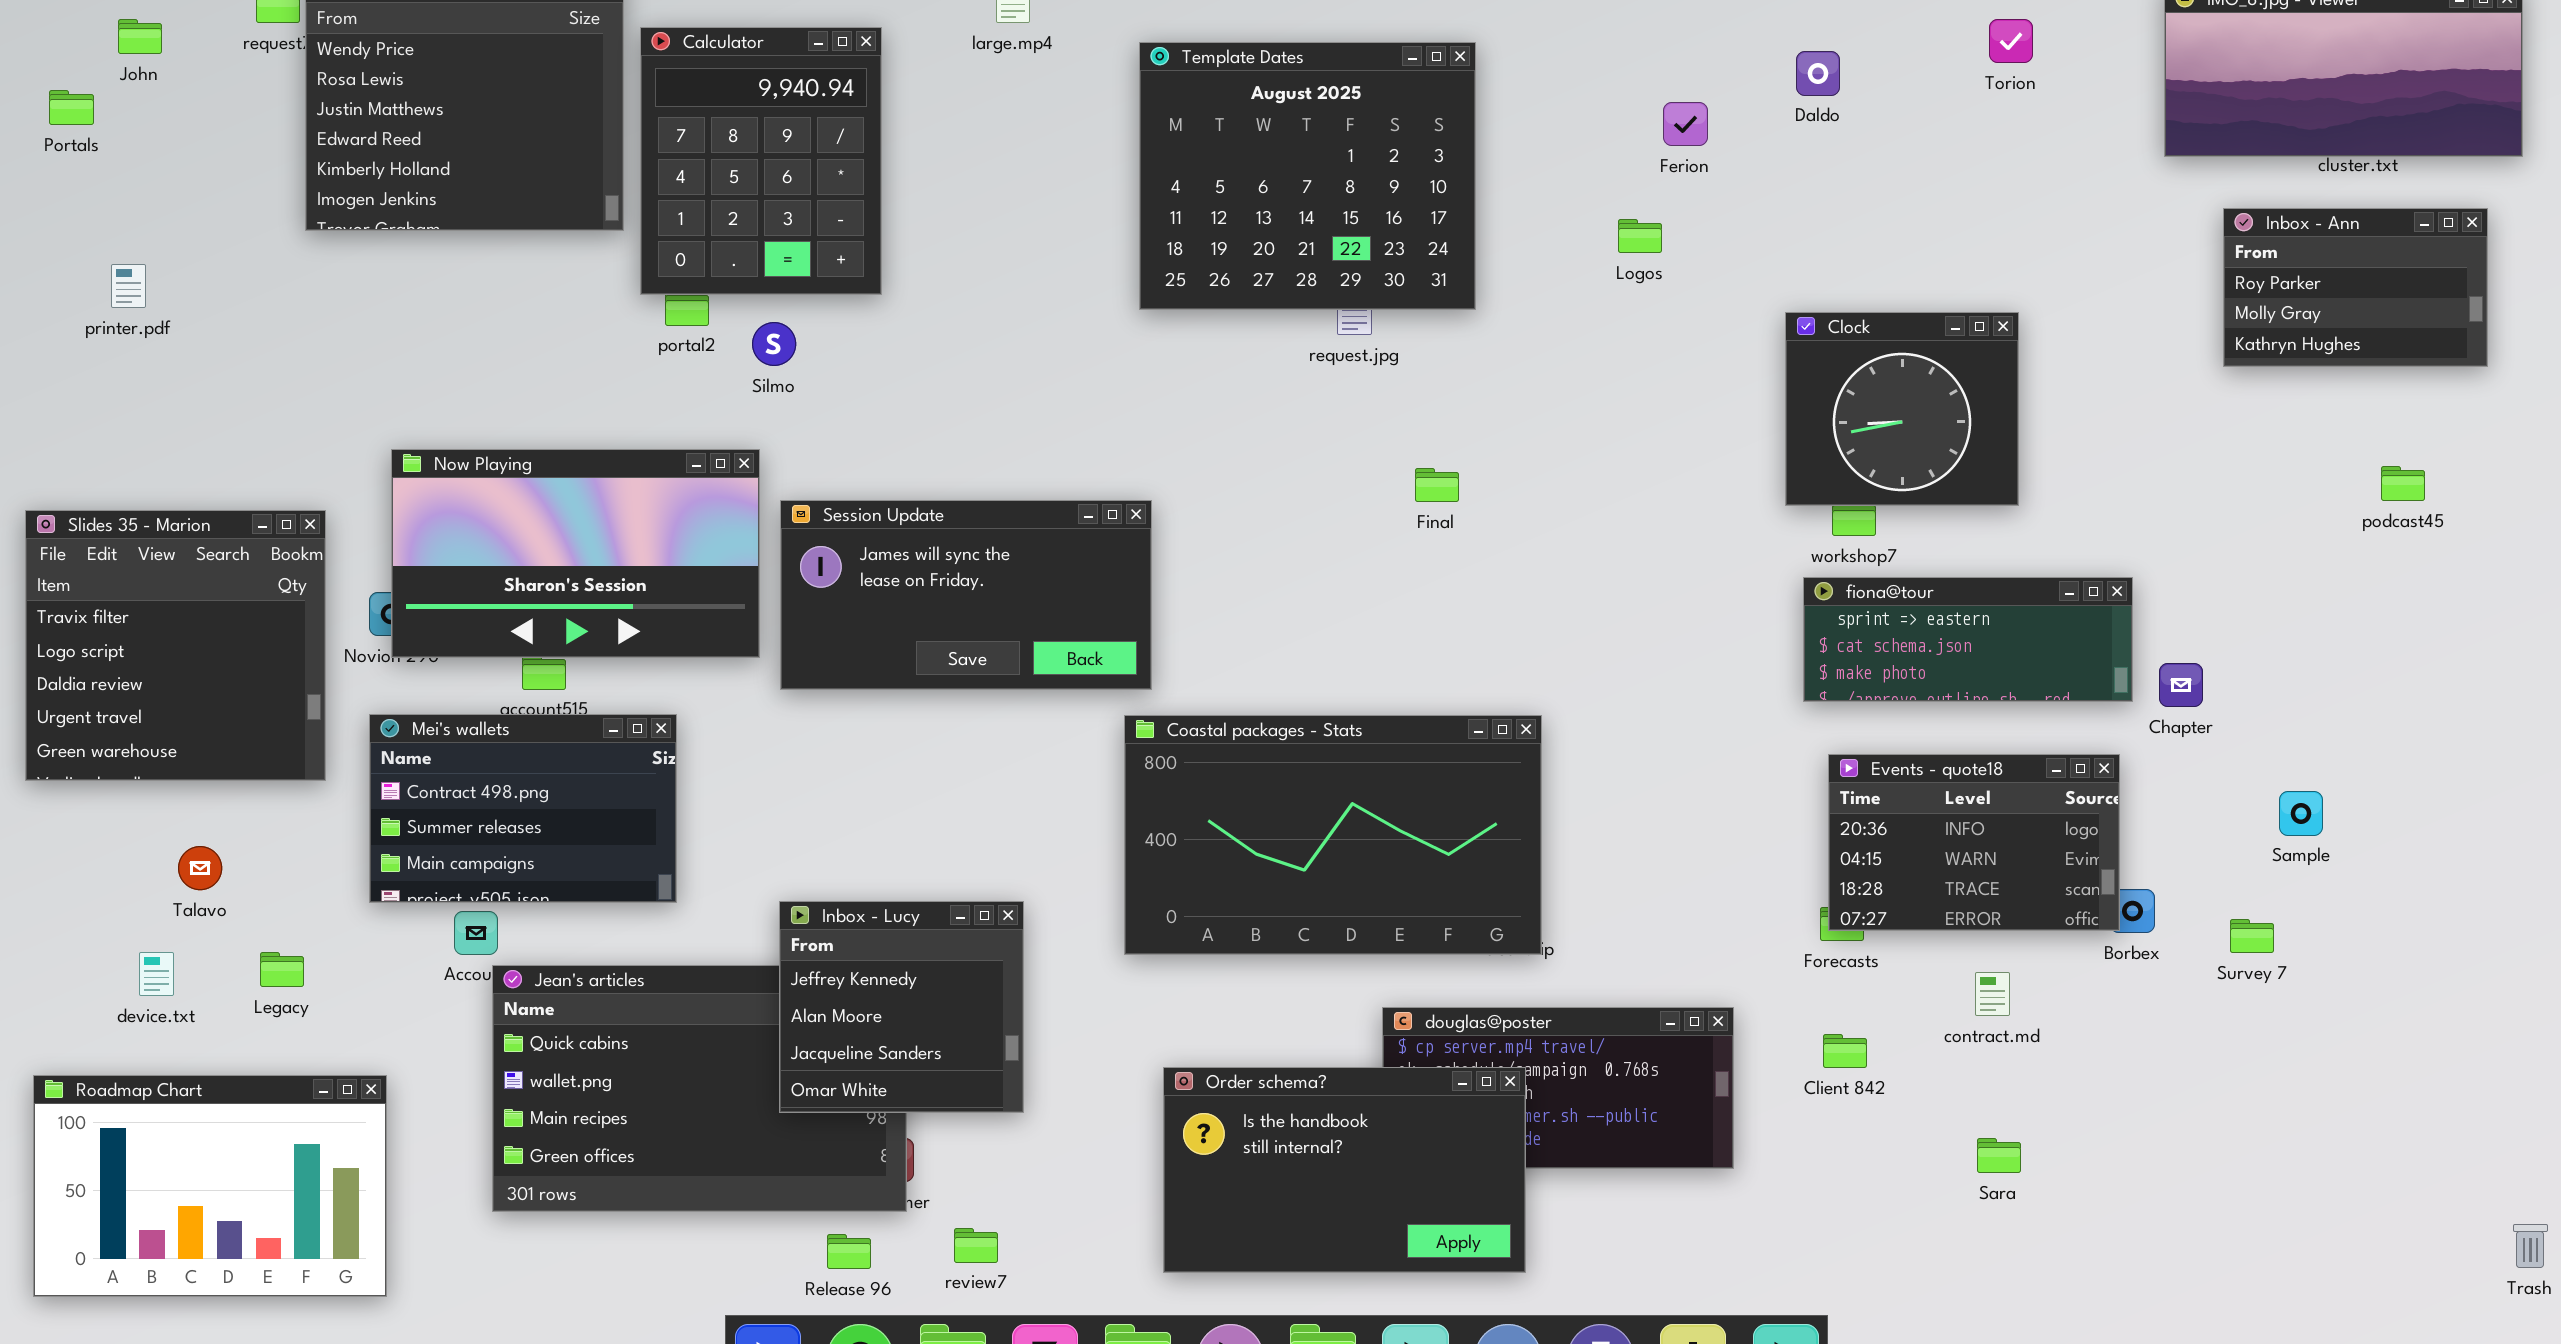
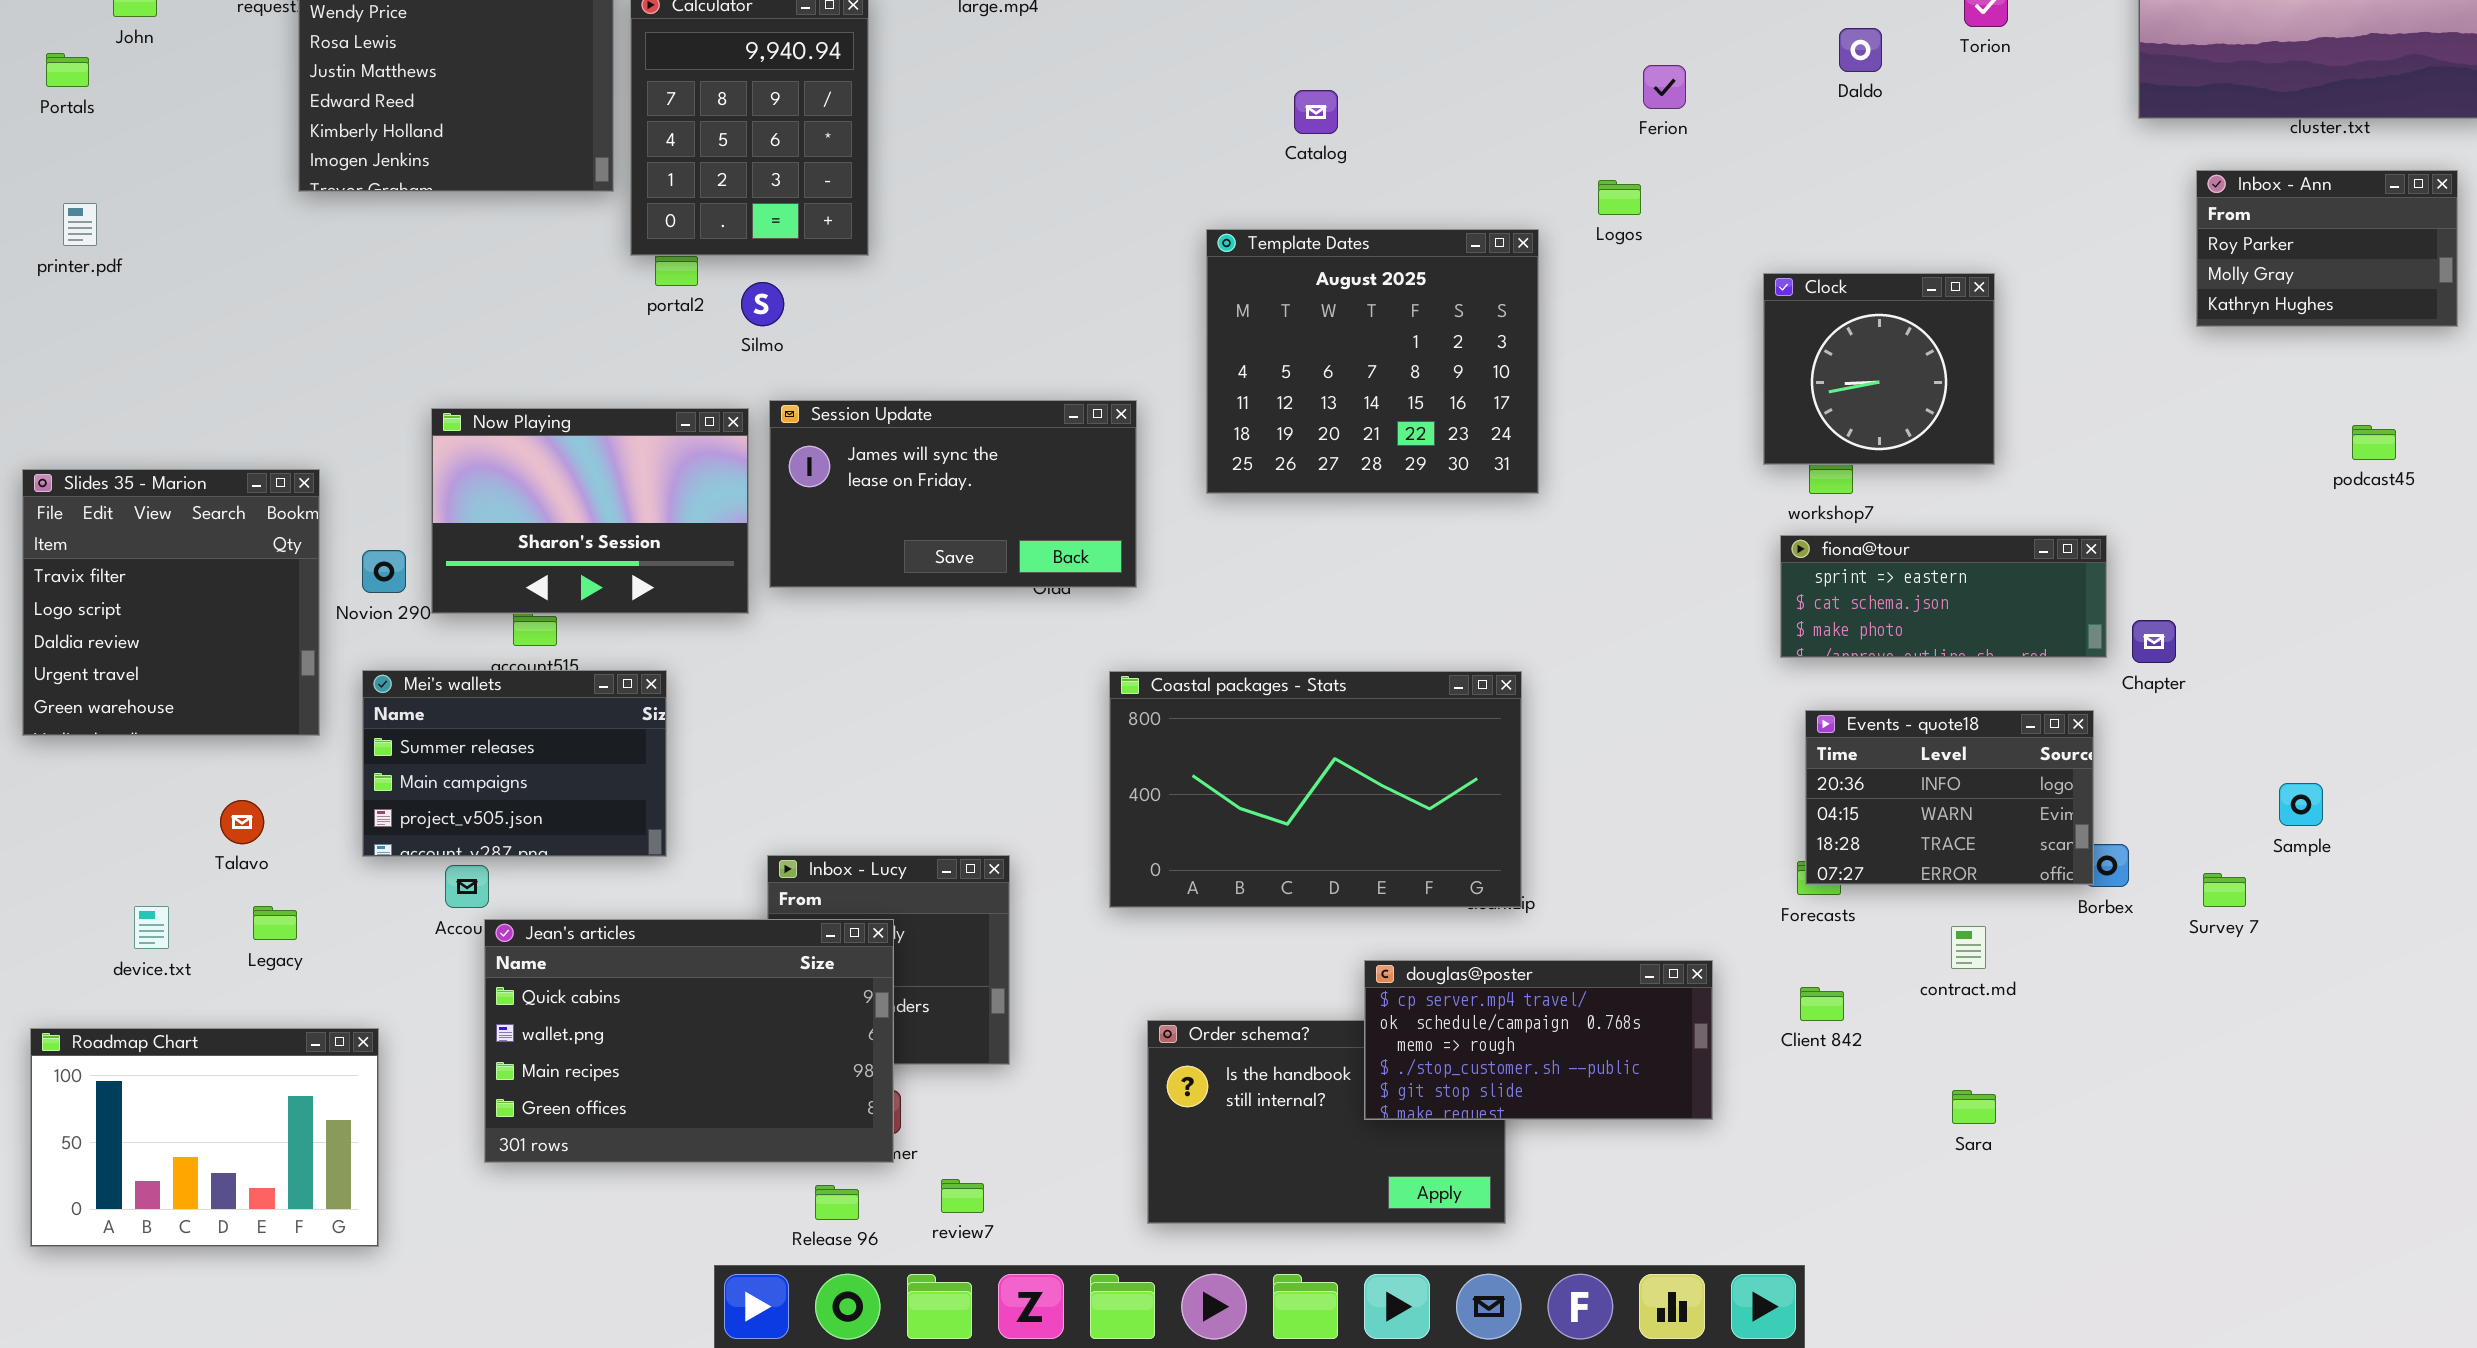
Template Dates: [1139,42,1476,310] -> [1206,229,1539,494], moved
Daldo: [1796,51,1840,96] -> [1839,28,1882,72], moved
printer.pdf: [111,264,146,308] -> [63,203,97,246], moved
Now Playing: [391,449,760,658] -> [431,408,749,614], resized
Session Update: [780,500,1152,690] -> [769,400,1137,588], moved
Mei's wallets: [369,714,677,903] -> [362,670,667,857], scrolled down 1 row
Sample: [2279,791,2323,836] -> [2279,783,2323,826], moved
Talavo: [178,846,222,890] -> [220,800,264,844], moved
Jean's articles: [492,965,907,1212] -> [484,919,894,1163], raised
douglas@poster: [1382,1007,1734,1169] -> [1364,960,1713,1120], raised

